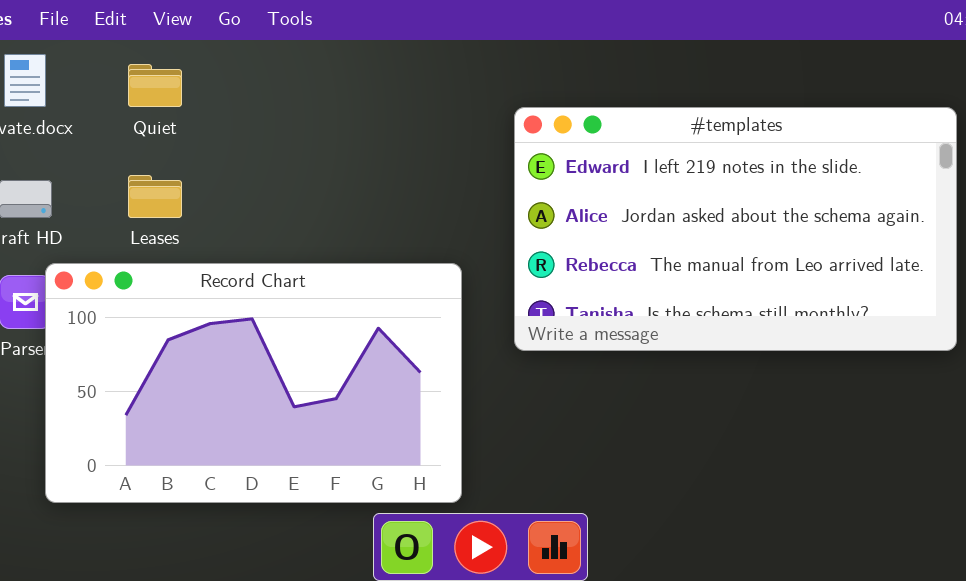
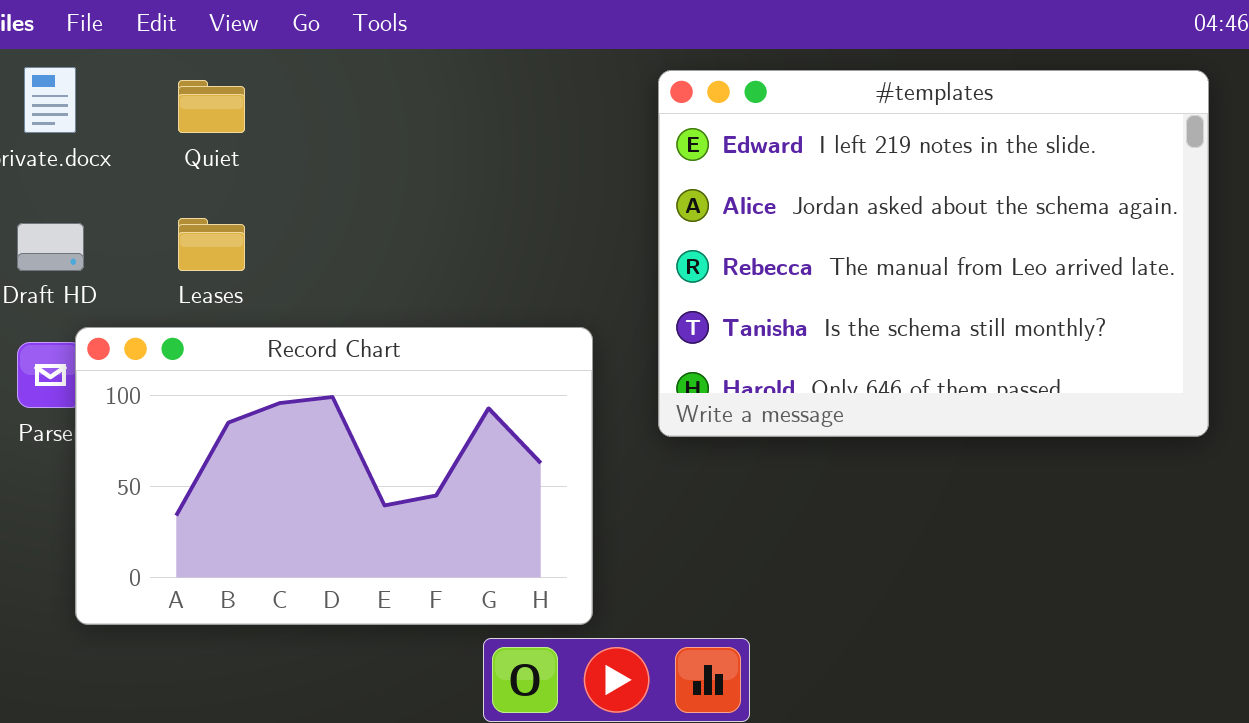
#templates: [514,107,957,351] -> [658,70,1209,437], resized

